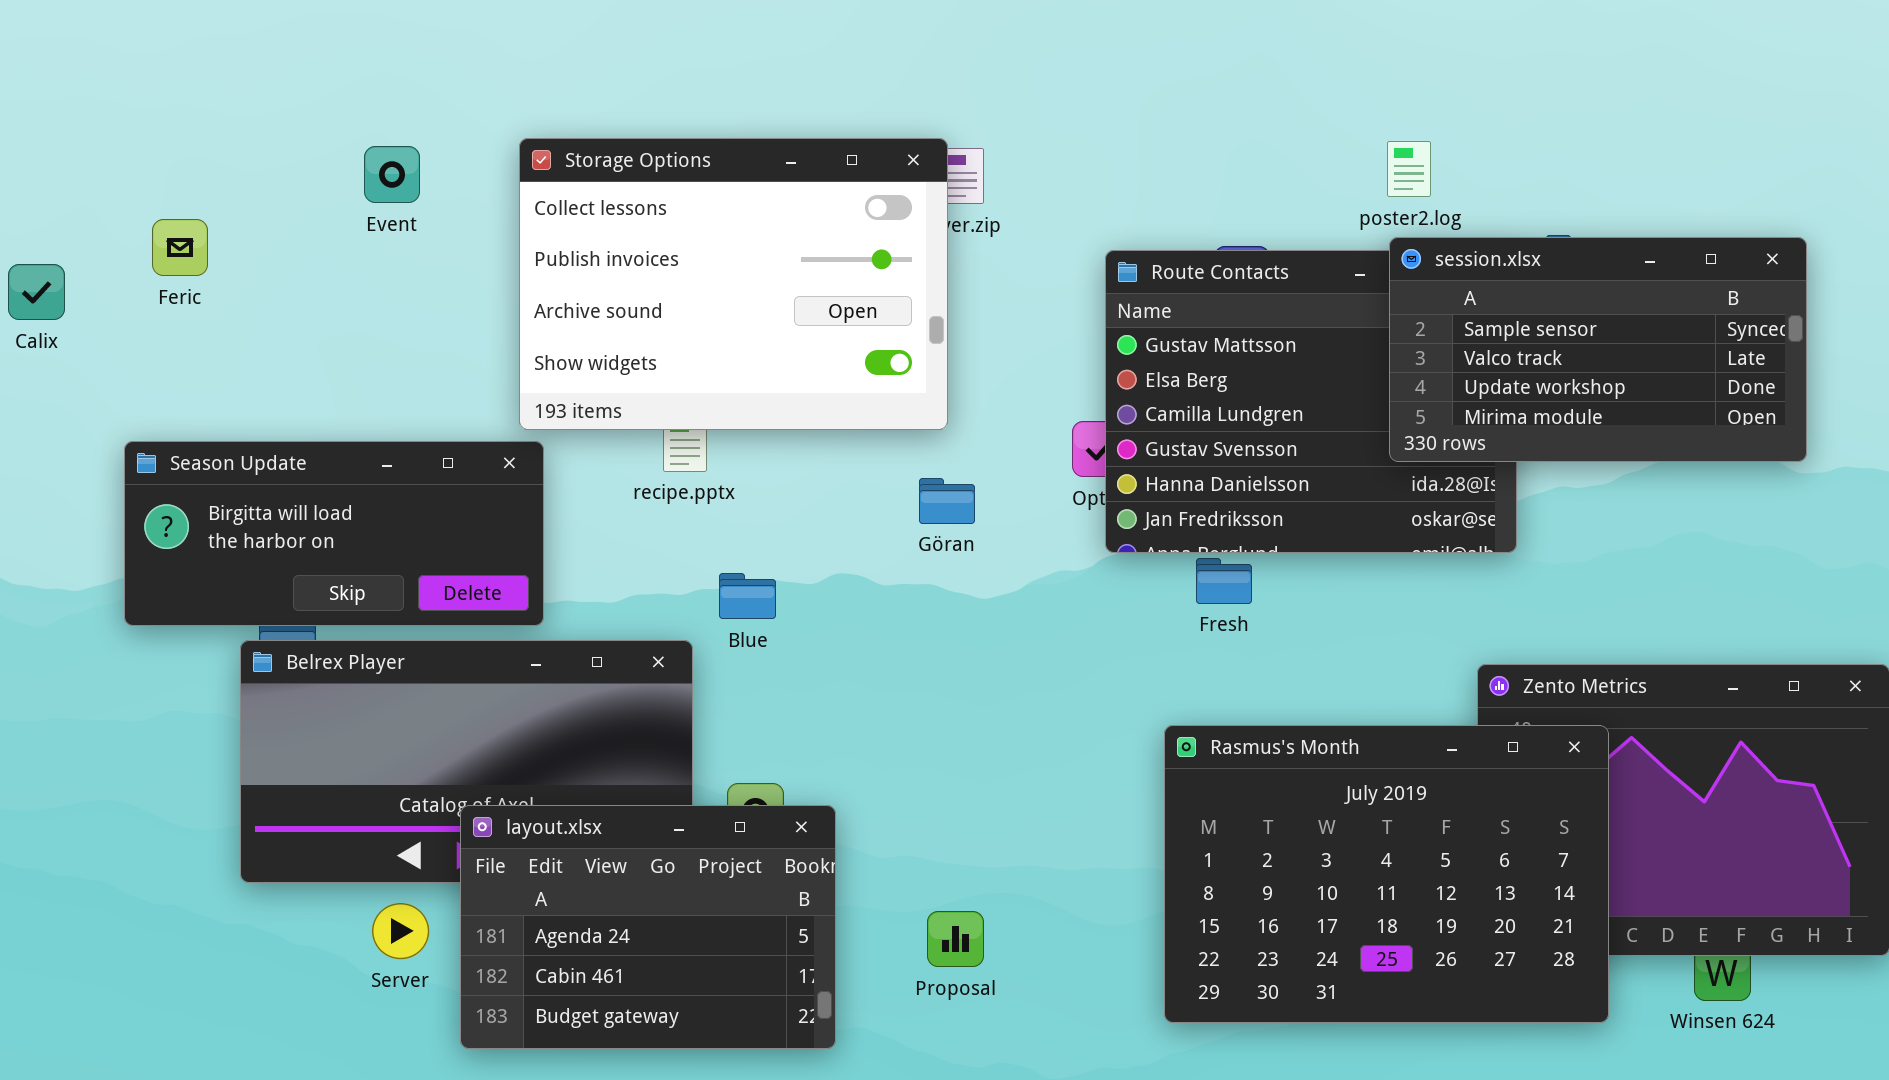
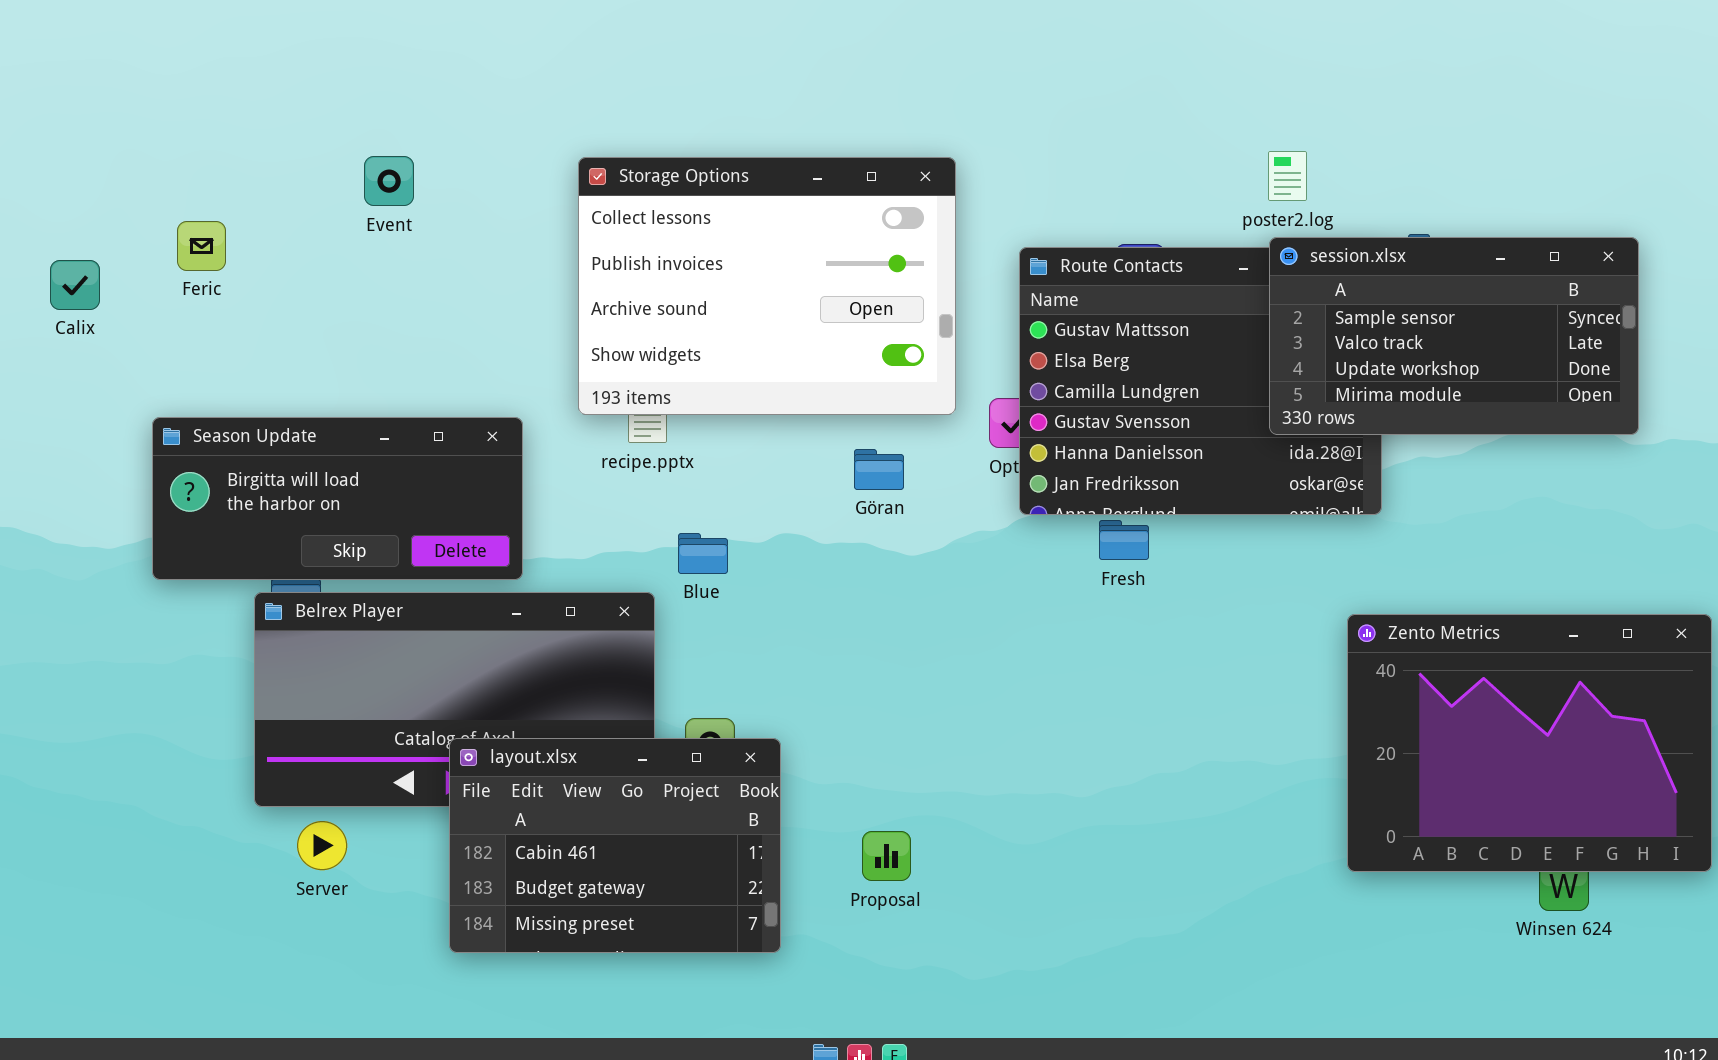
Storage Options: [519,138,948,430] -> [578,157,956,415], moved
Rasmus's Month: [1164,725,1609,1023] -> none, closed
layout.xlsx: [460,805,836,1049] -> [449,738,781,953], scrolled down 1 row
Server: [372,903,429,959] -> [297,821,347,870], moved

